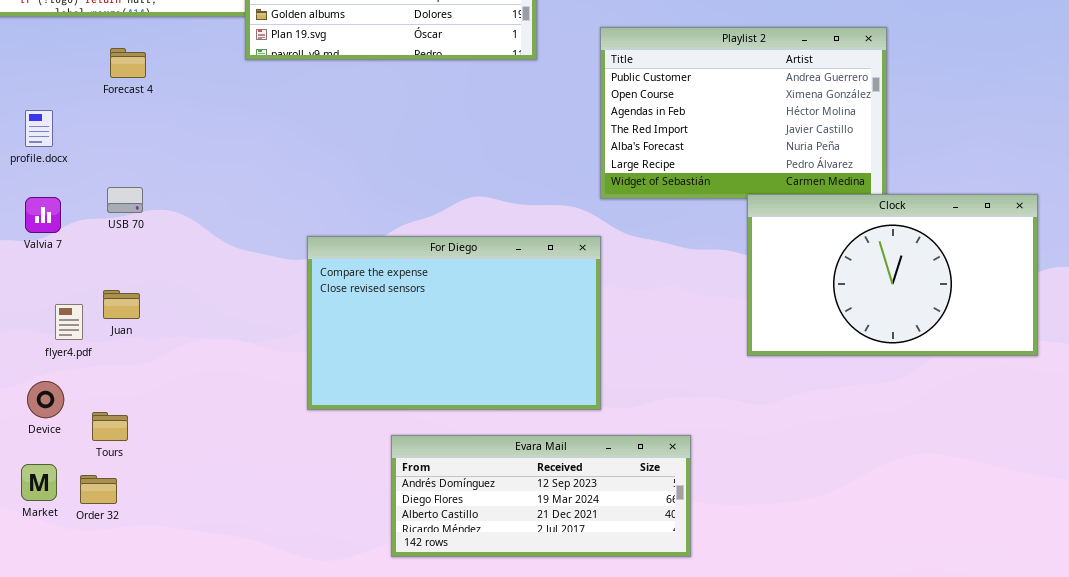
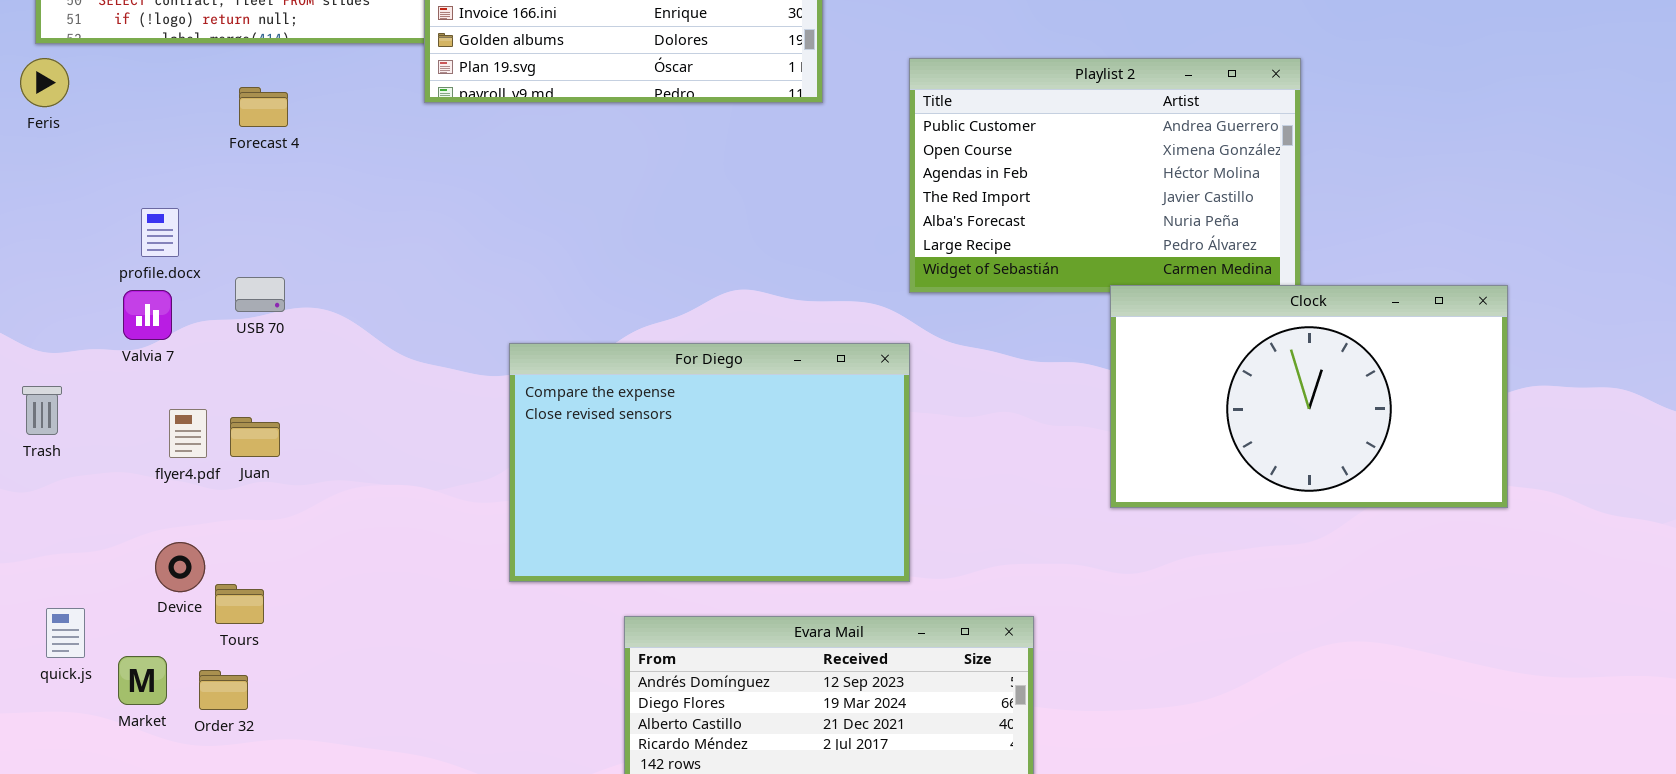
profile.docx: [25,110,53,147] -> [141,208,179,257], moved
flyer4.pdf: [55,304,83,340] -> [169,409,207,458], moved
Device: [27,381,64,418] -> [155,542,205,592], moved

